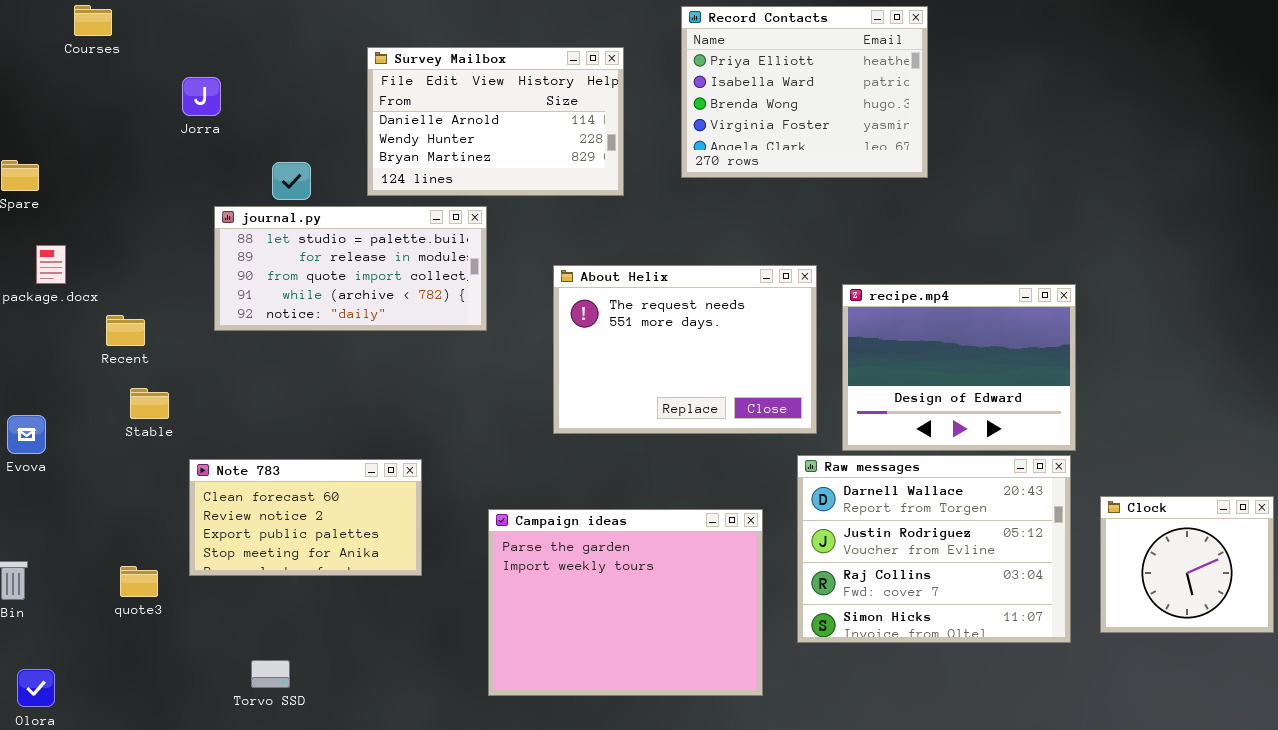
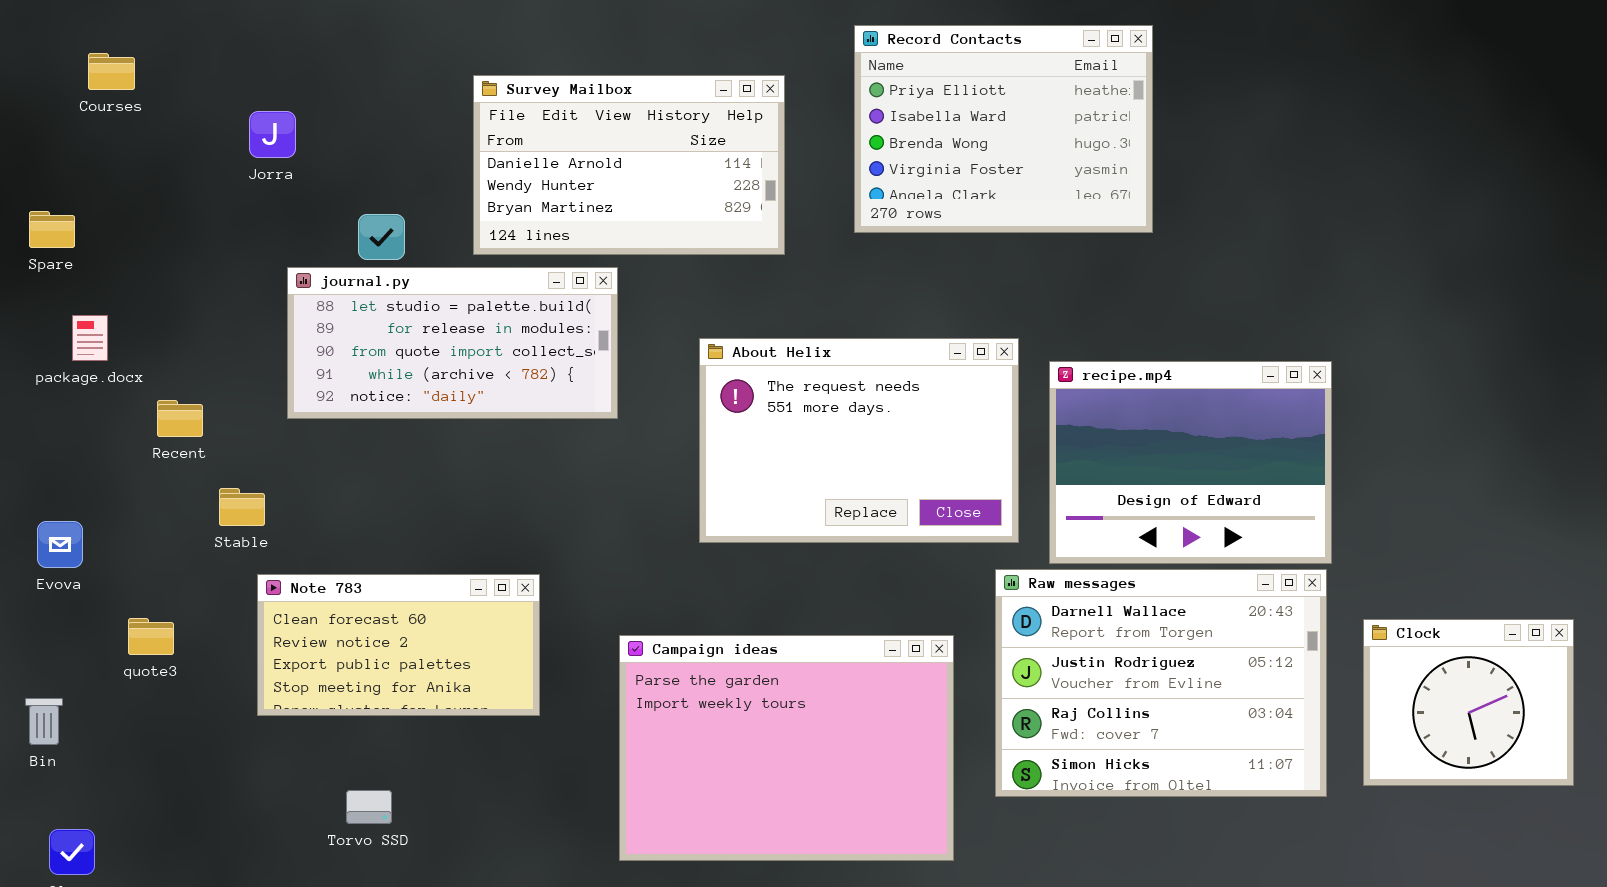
Courses: [74,5,112,36] -> [88,53,135,90], moved
Stable: [130,388,169,419] -> [219,488,265,526], moved
quote3: [120,566,158,597] -> [128,618,174,655], moved
Torvo SSD: [251,660,290,688] -> [346,790,392,824], moved

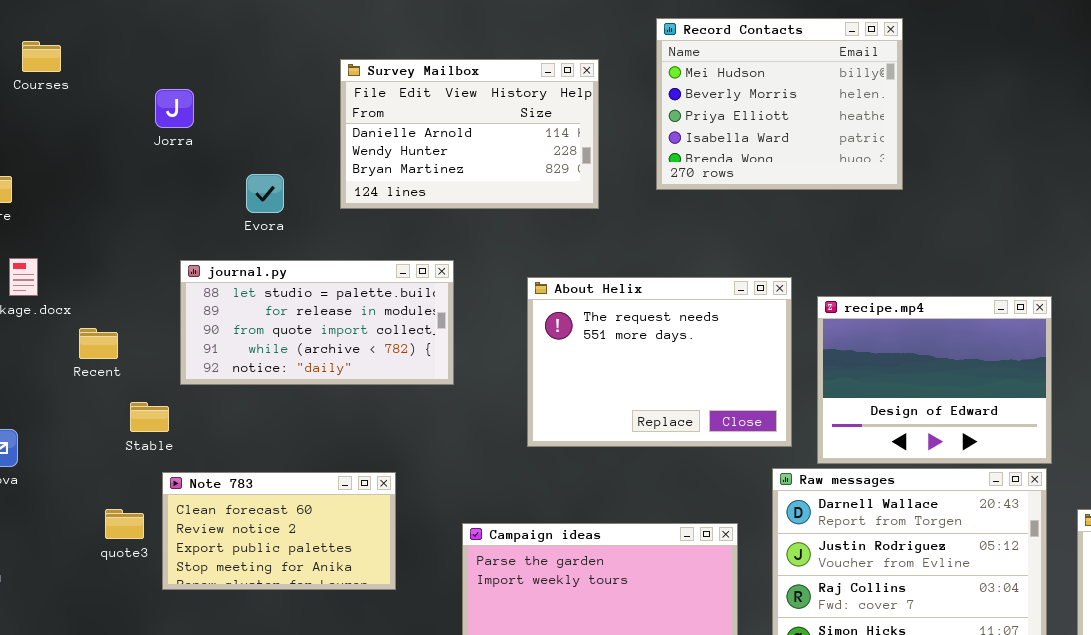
Record Contacts: [854,25,1153,233] -> [656,18,903,190], scrolled up 2 rows
journal.py: [287,267,618,419] -> [180,260,454,385], moved
quote3: [128,618,174,655] -> [105,509,144,539], moved

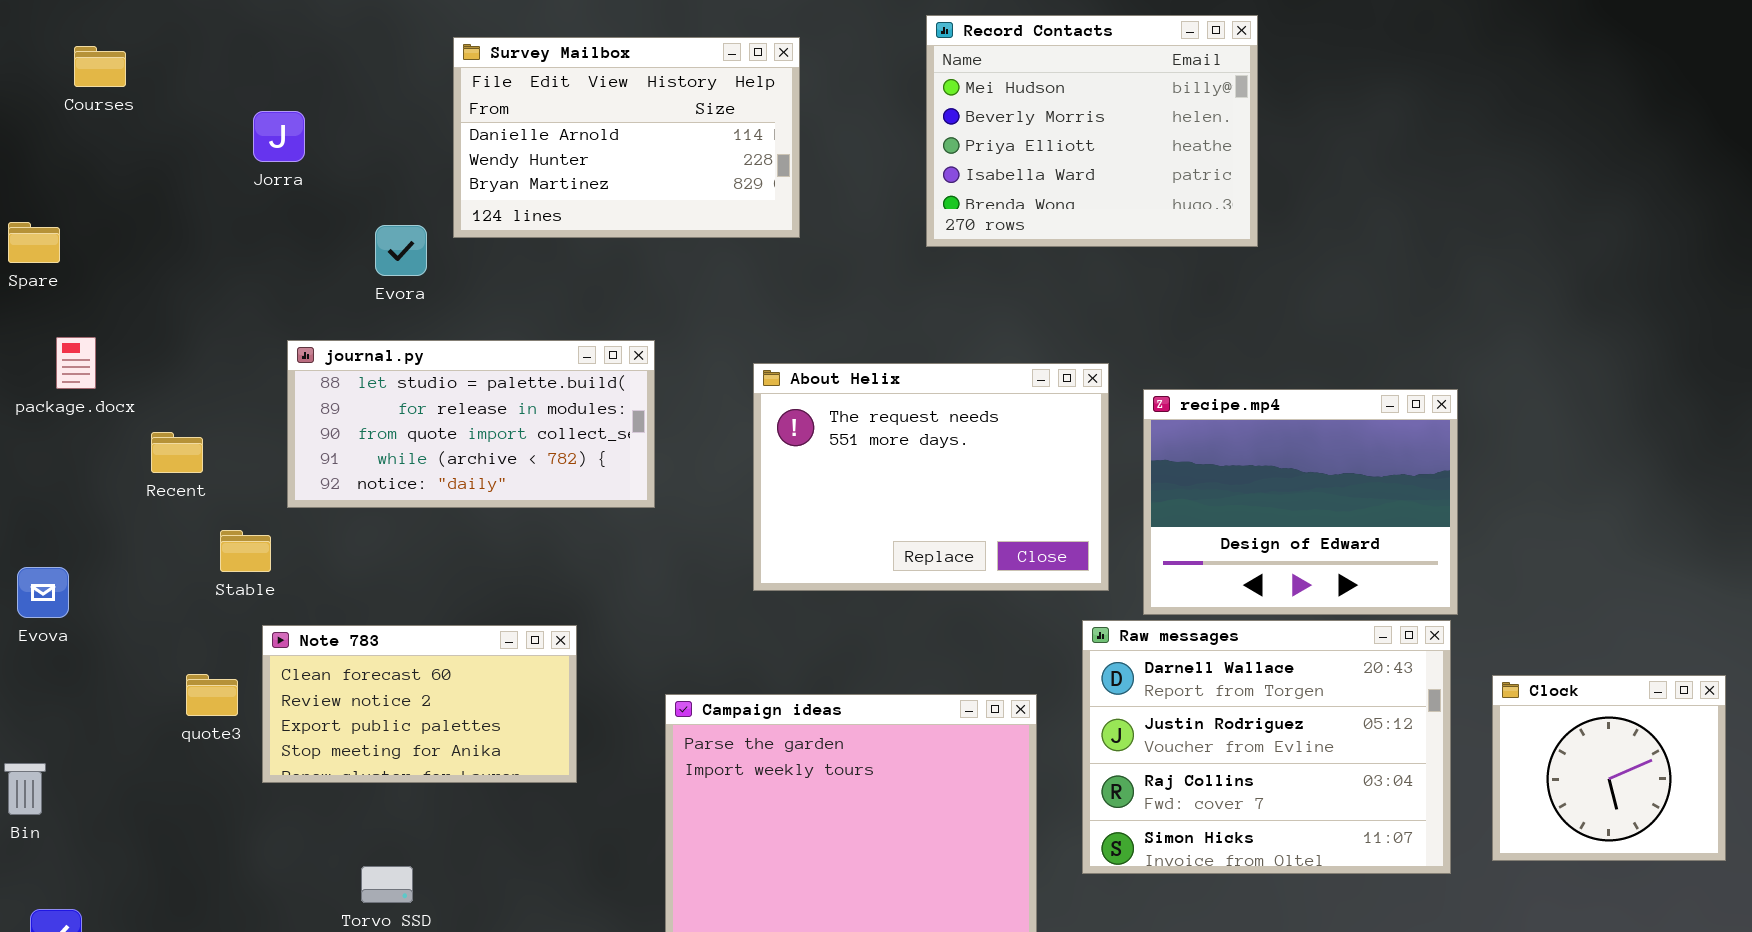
Survey Mailbox: [340,59,599,209] -> [453,37,800,238], moved

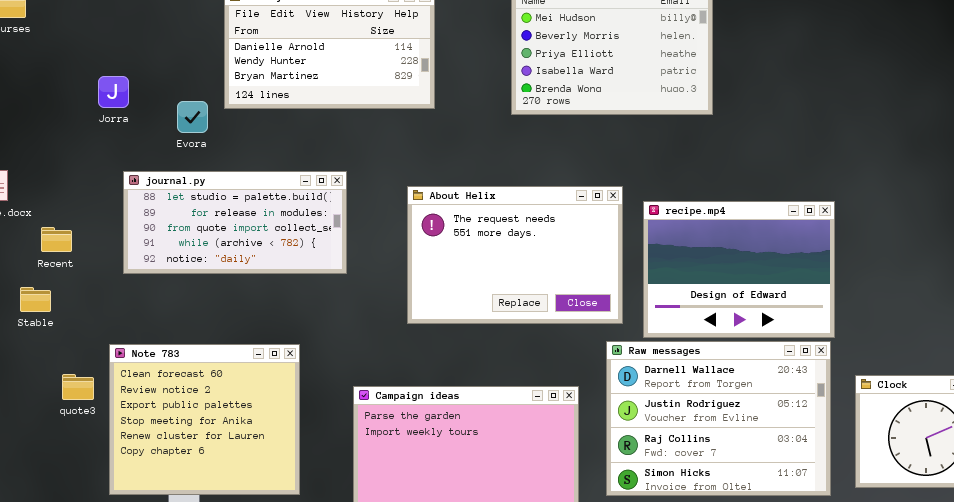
Jorra: [253,111,305,162] -> [98,76,129,108], moved
Stable: [220,530,271,572] -> [20,287,51,312], moved
Note 783: [262,625,577,783] -> [109,344,300,495], resized

